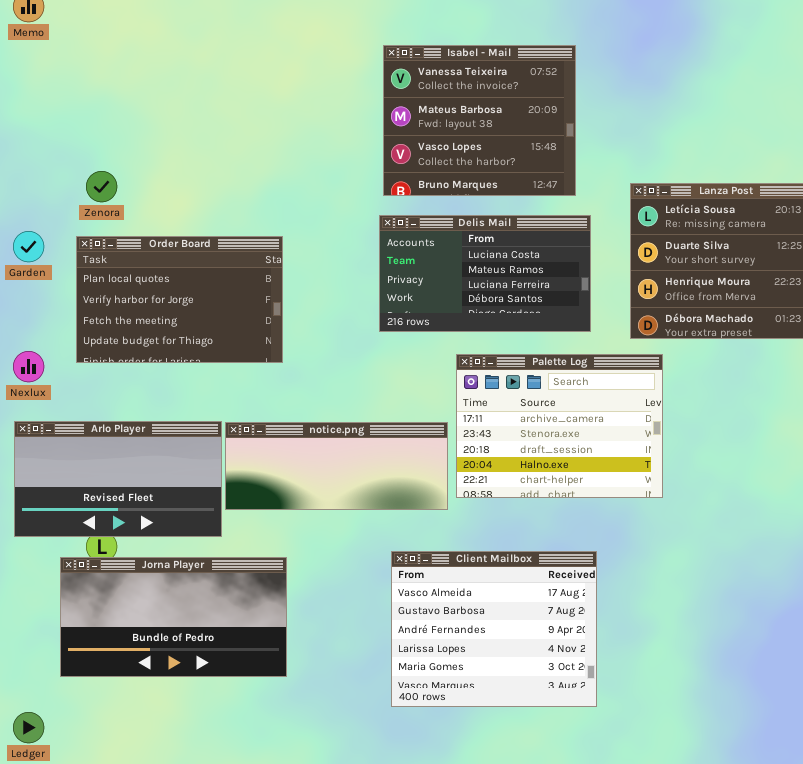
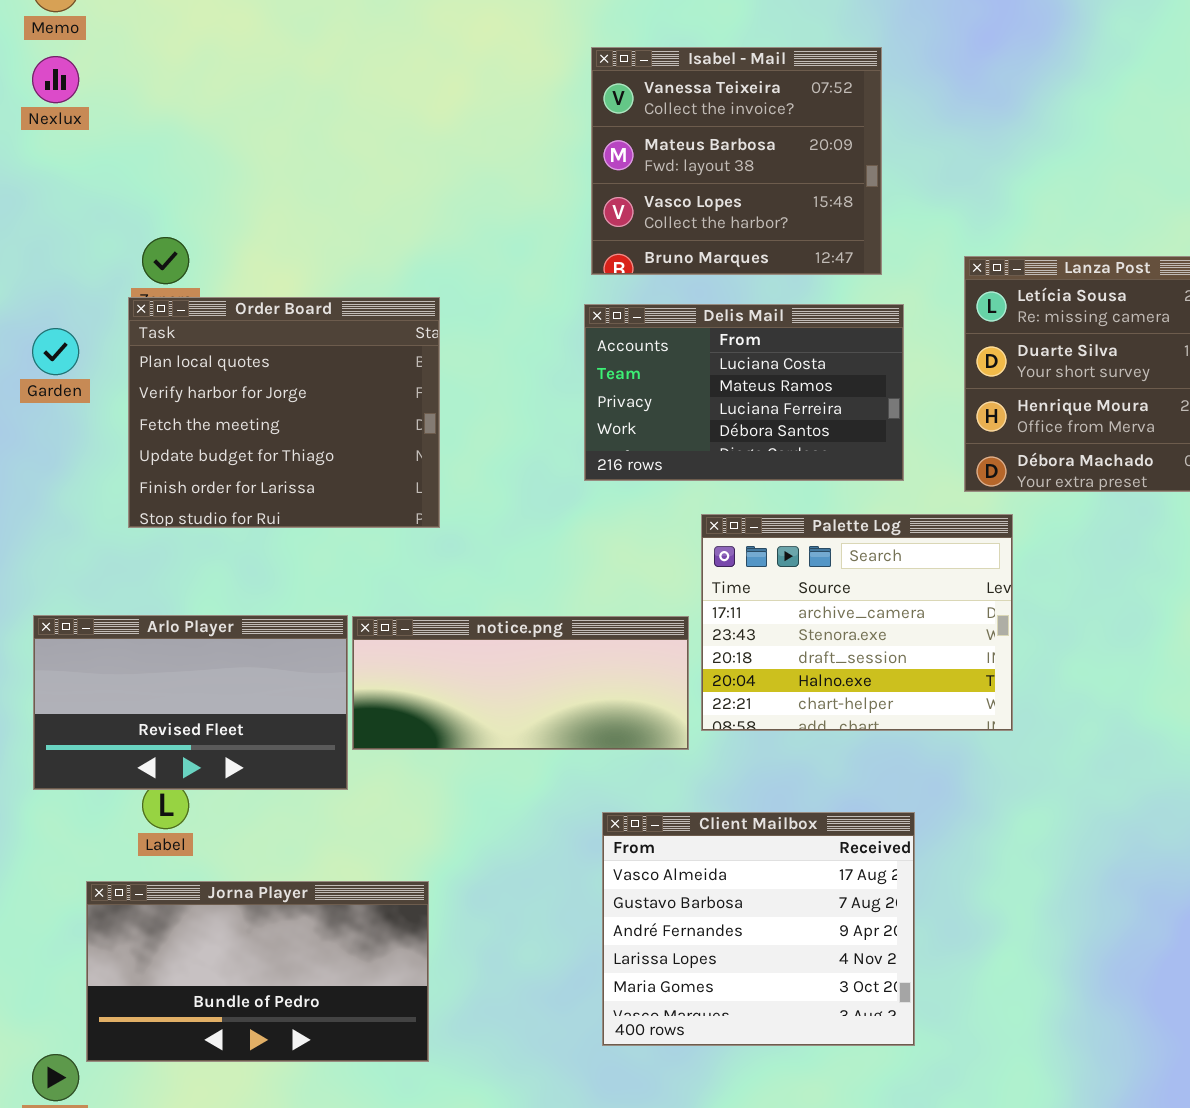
Order Board: [76,236,283,363] -> [128,297,440,528], resized
Nexlux: [13,351,44,382] -> [32,56,79,103], moved
Jorna Player: [60,557,287,677] -> [86,881,429,1062], moved

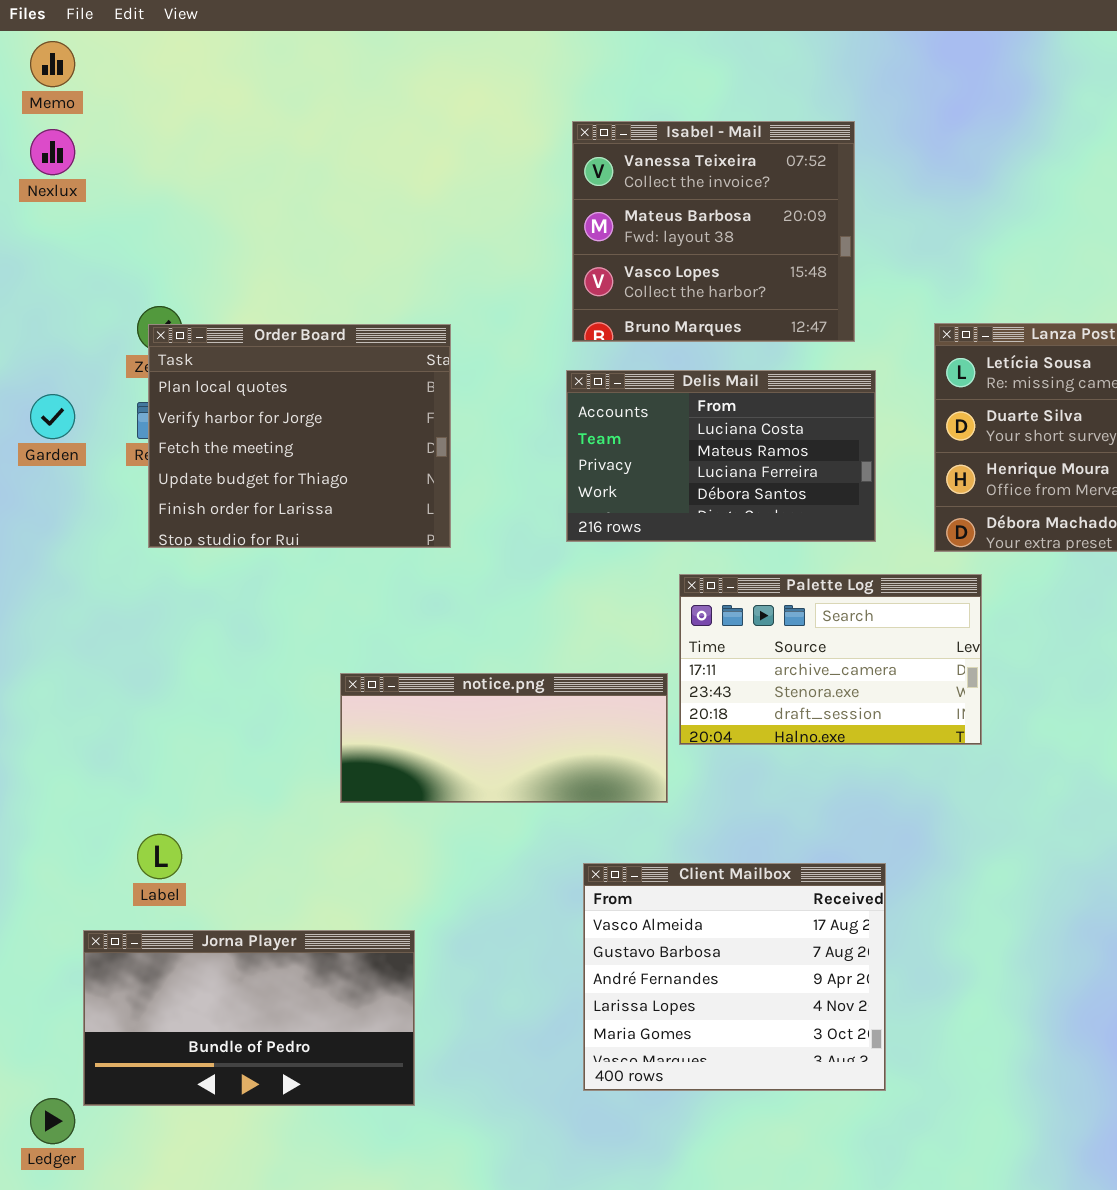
Order Board: [128,297,440,528] -> [148,324,451,548], moved
Palette Log: [701,514,1013,731] -> [679,574,982,745], resized
Arlo Player: [33,615,348,790] -> none, closed

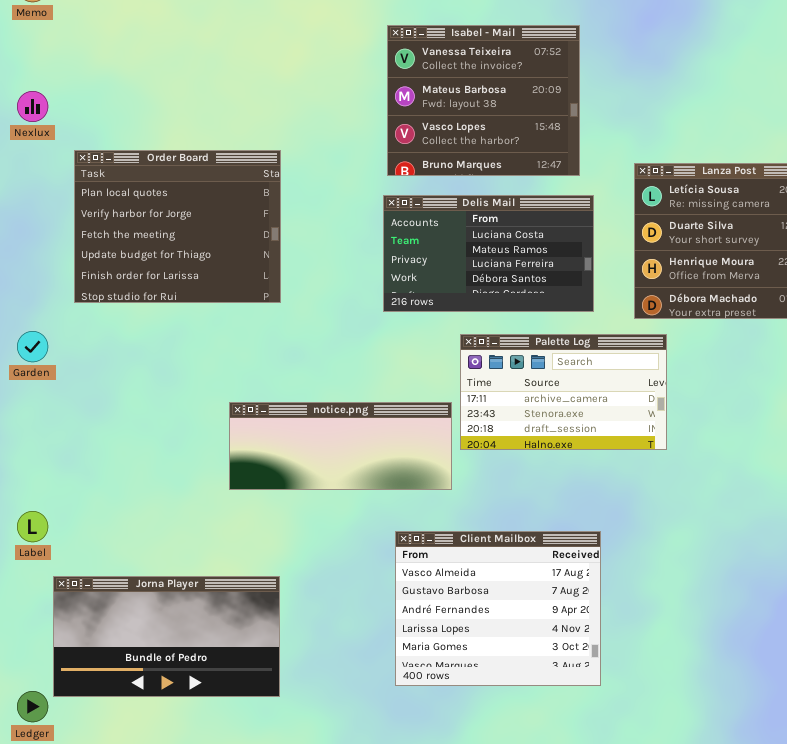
Nexlux: [30,129,75,175] -> [17,91,48,122], moved
Order Board: [148,324,451,548] -> [74,150,281,303], moved
Garden: [30,394,75,439] -> [17,331,48,362], moved
Label: [137,834,182,879] -> [17,511,48,542], moved

